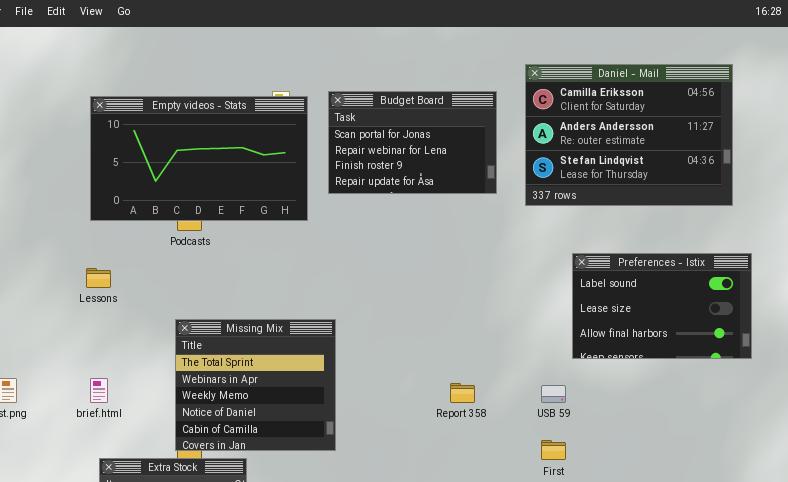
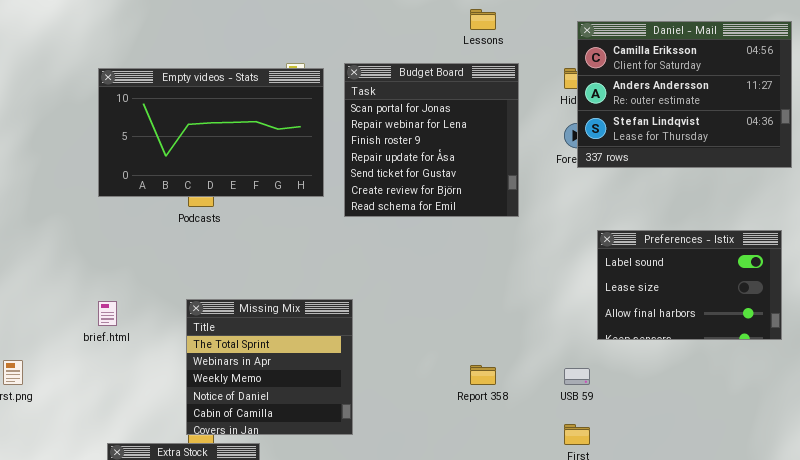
Daniel - Mail: [525,64,733,206] -> [577,21,792,168], moved
Budget Board: [328,91,497,194] -> [344,63,519,217], resized
Lessons: [86,268,111,288] -> [470,9,496,30], moved
brief.html: [90,378,108,403] -> [98,301,117,326], moved

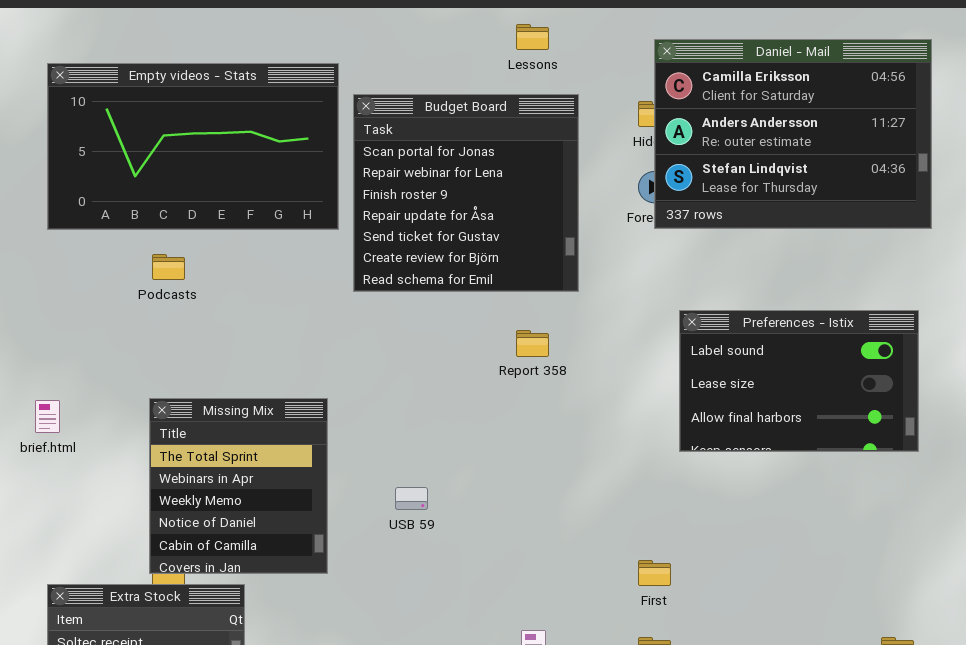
Empty videos - Stats: [98,68,324,197] -> [47,63,339,230], moved
Missing Mix: [186,299,353,435] -> [149,398,328,574], resized
Report 358: [470,365,496,385] -> [516,330,549,357], moved
USB 59: [564,368,590,385] -> [395,487,428,510], moved

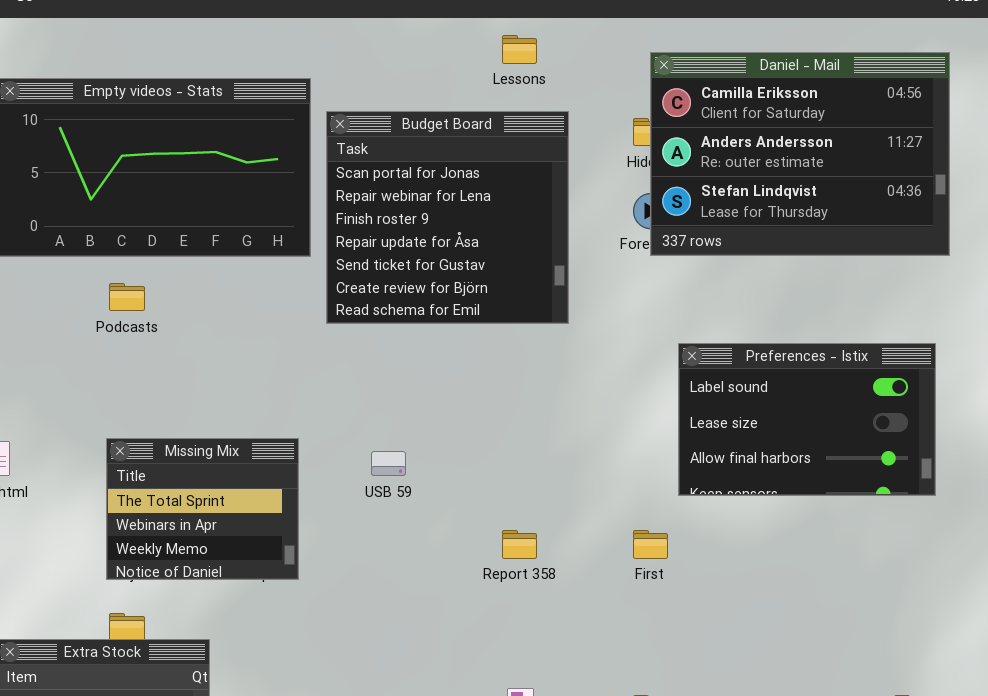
Report 358: [516,330,549,357] -> [502,530,537,559], moved
Missing Mix: [149,398,328,574] -> [106,438,299,580], resized
USB 59: [395,487,428,510] -> [371,451,406,476], moved
First: [638,560,671,586] -> [633,530,668,559], moved

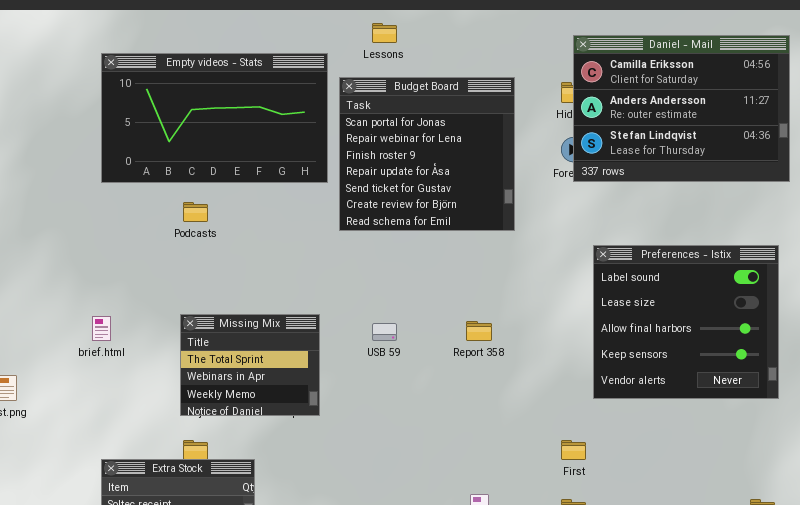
Lessons: [502,35,537,64] -> [372,23,397,43], moved
Preferences - Istix: [678,343,936,496] -> [593,245,779,399], resized
Report 358: [502,530,537,559] -> [466,321,492,341], moved
First: [633,530,668,559] -> [561,440,586,460], moved

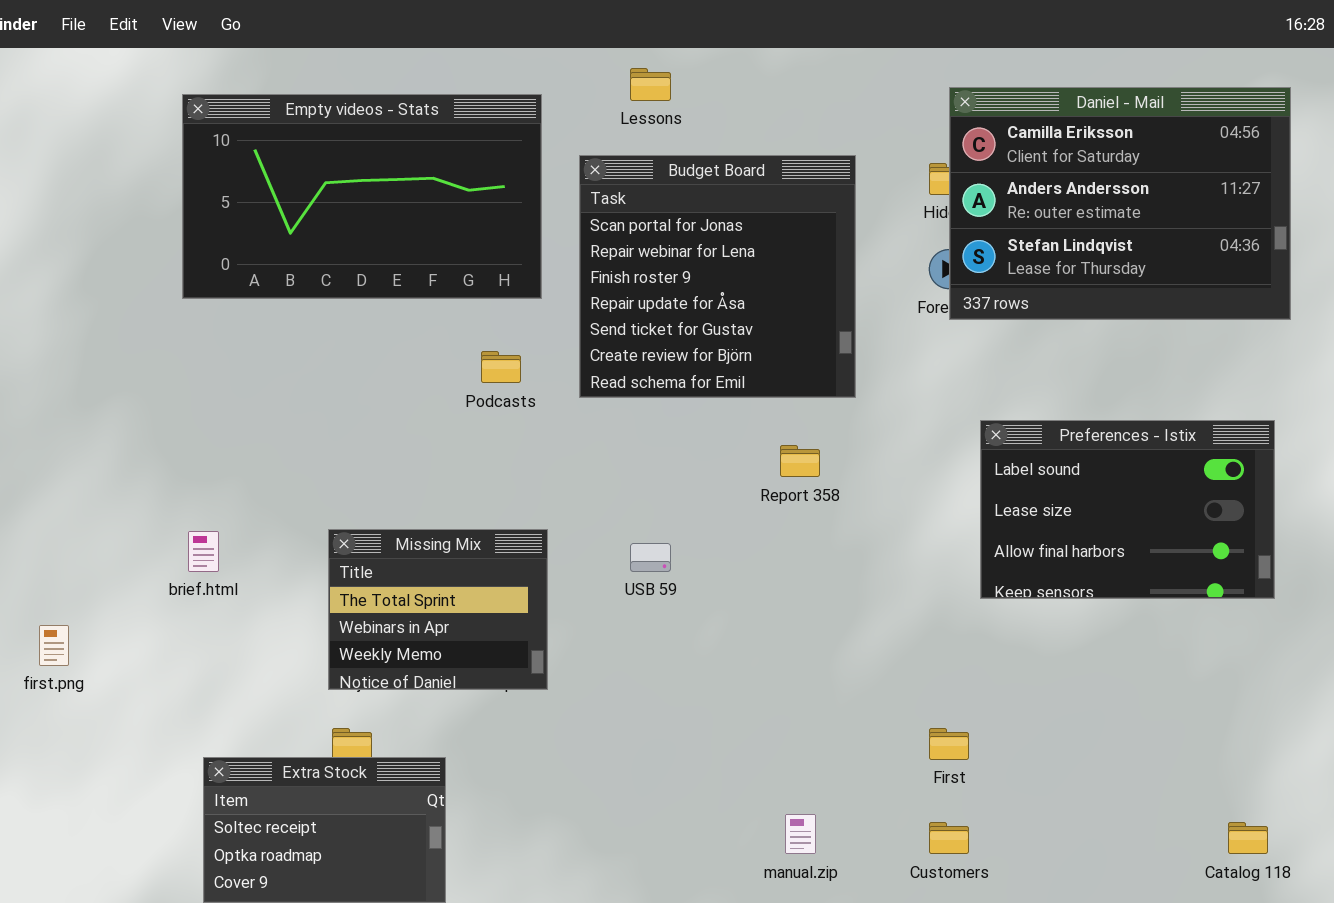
Empty videos - Stats: [101,53,328,183] -> [182,94,542,299], moved
Podcasts: [183,202,208,222] -> [481,351,521,383], moved
Preferences - Istix: [593,245,779,399] -> [980,420,1275,599], resized
Report 358: [466,321,492,341] -> [780,445,820,477], moved

